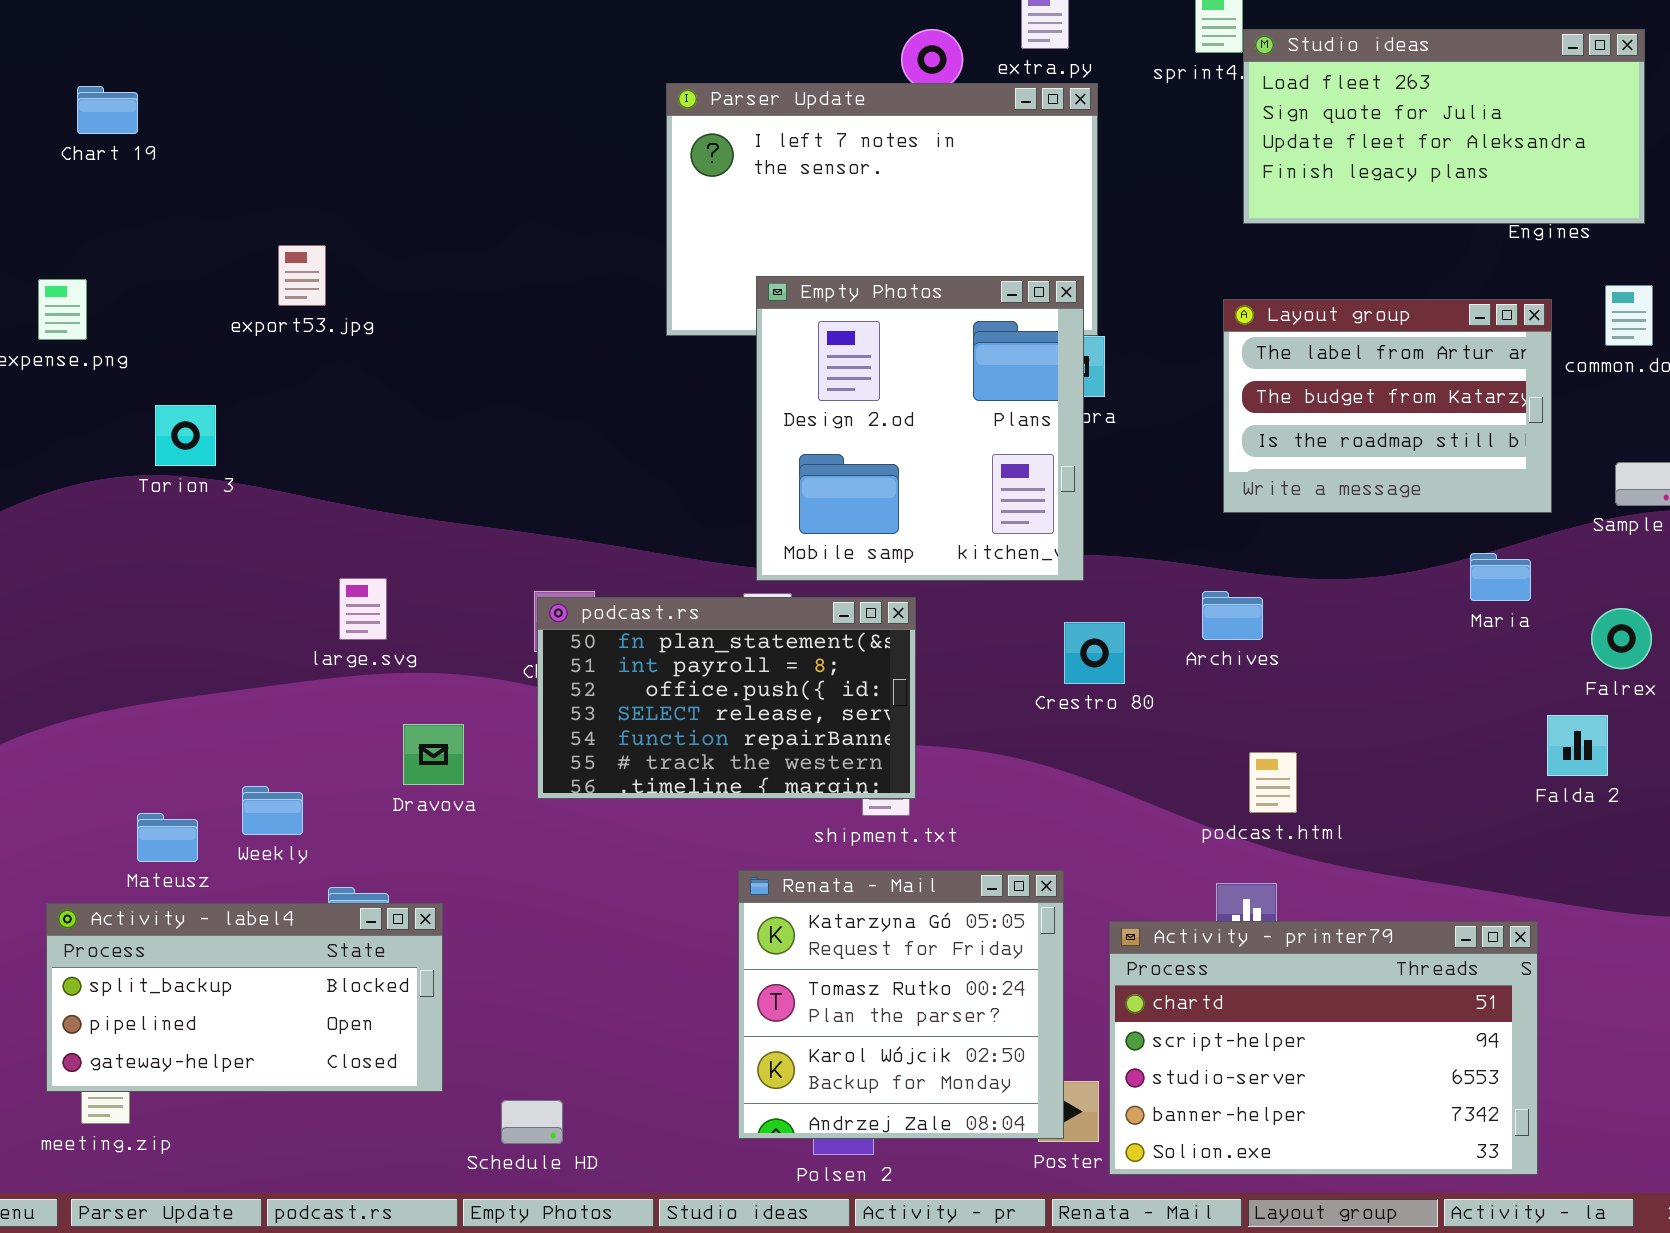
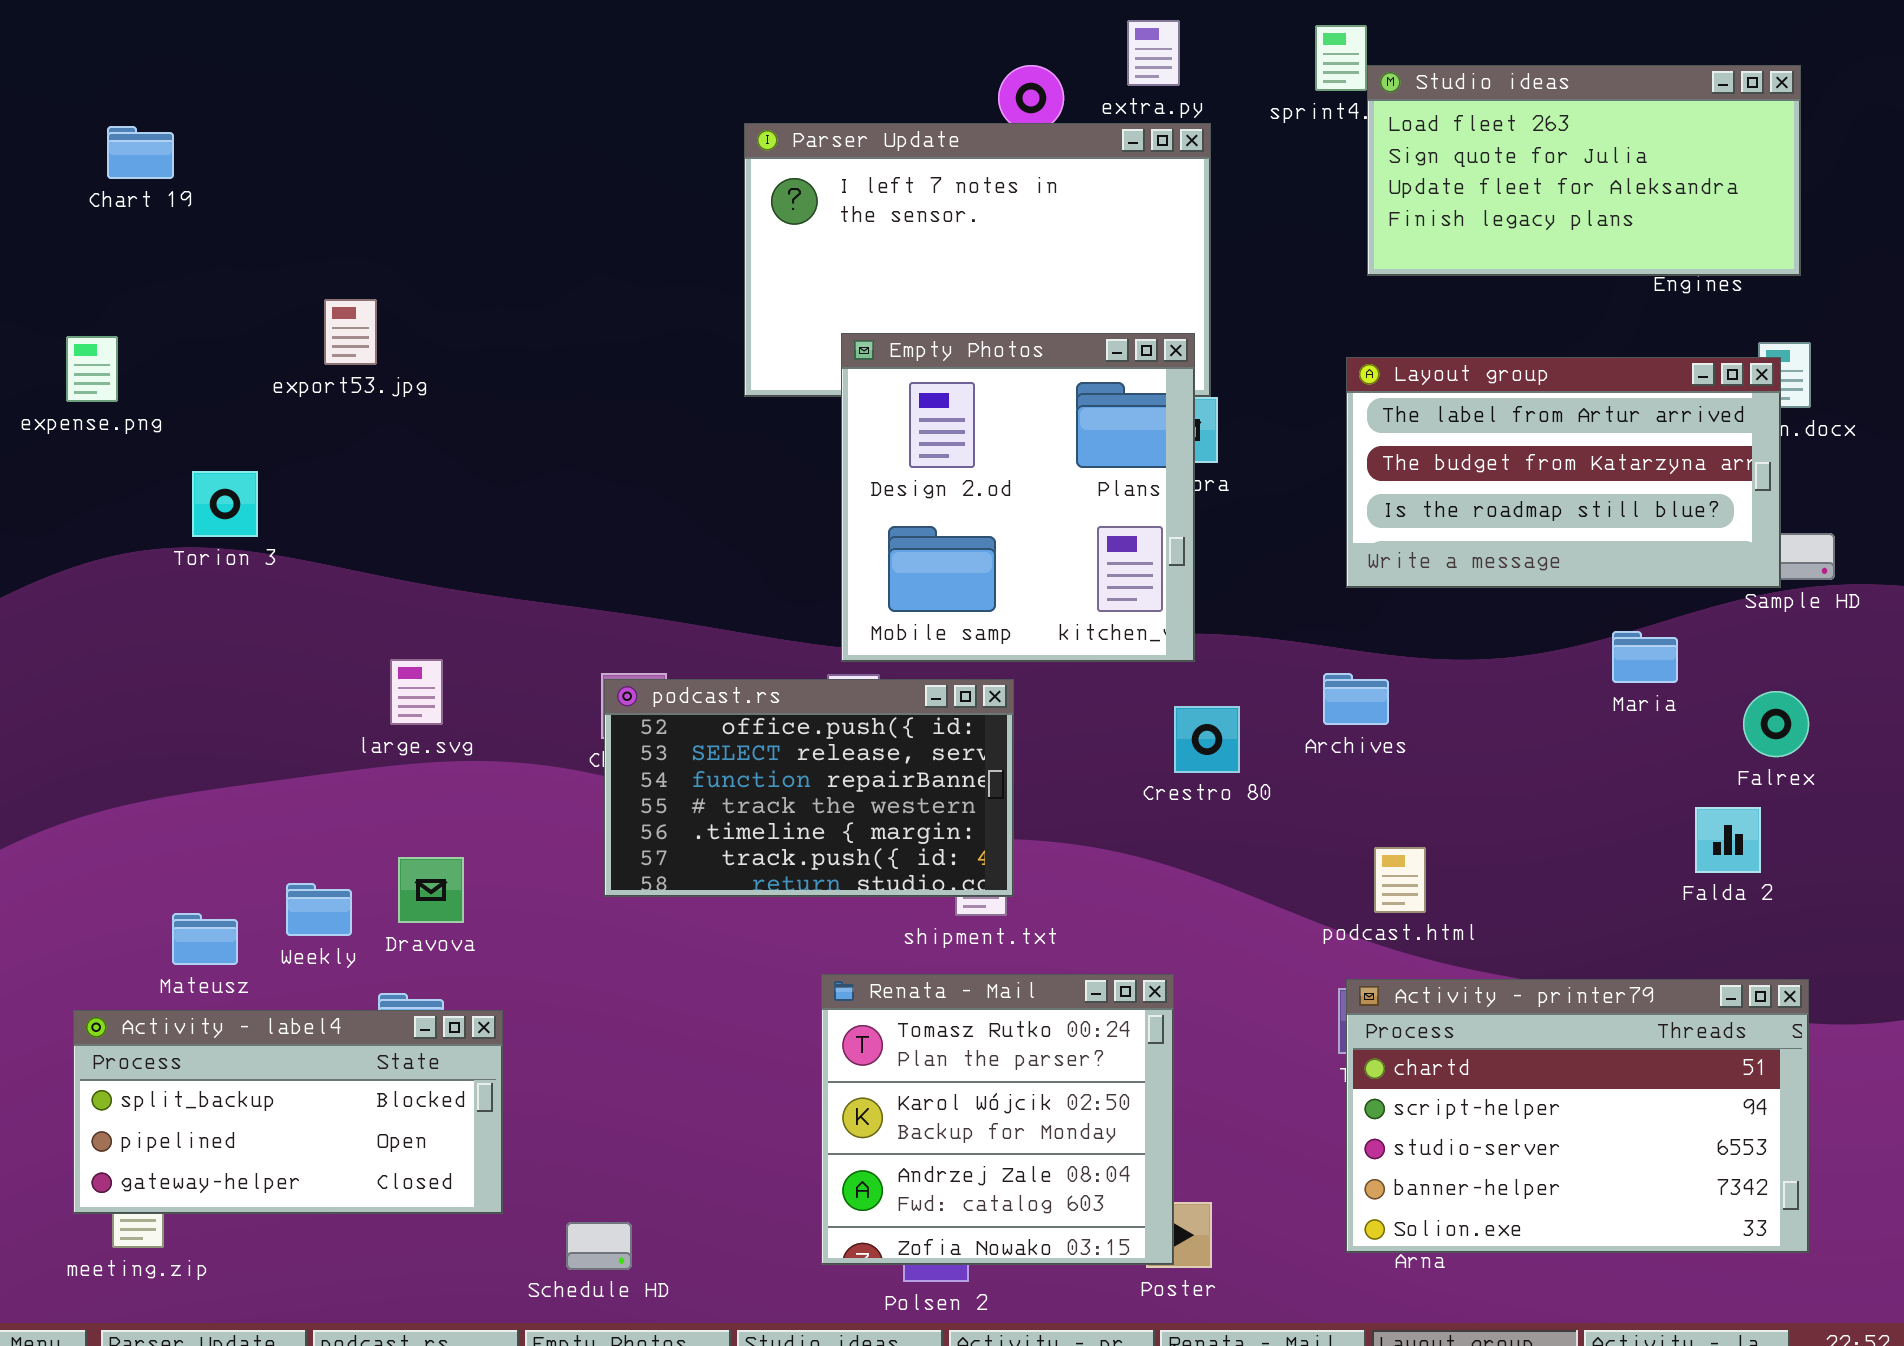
Layout group: [1223,299,1552,513] -> [1346,357,1781,588], resized
podcast.rs: [537,597,916,799] -> [604,679,1014,897], scrolled down 2 rows
Dravova: [403,724,464,785] -> [398,857,464,923], moved
Renata - Mail: [738,870,1064,1139] -> [821,974,1174,1265], scrolled down 1 row
Activity - printer79: [1109,921,1538,1175] -> [1346,979,1809,1253], moved

